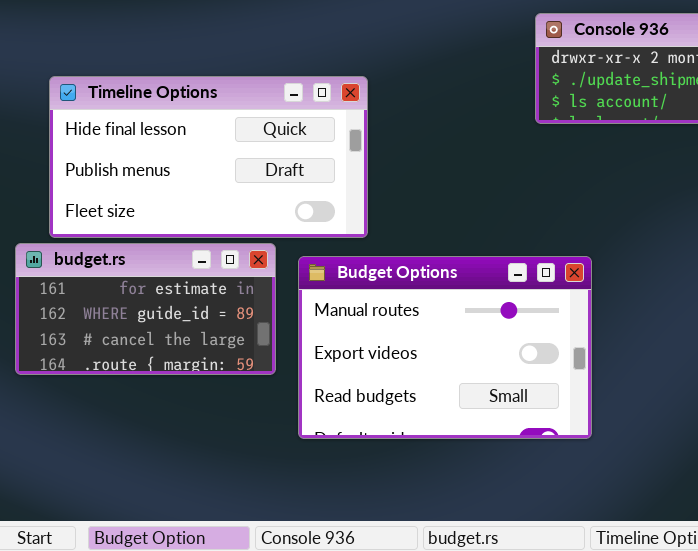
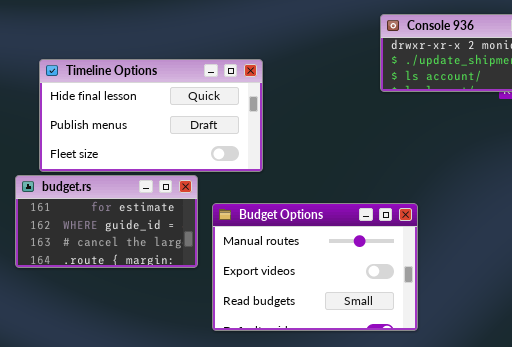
Budget Options: [298,256,592,439] -> [212,203,418,331], moved

